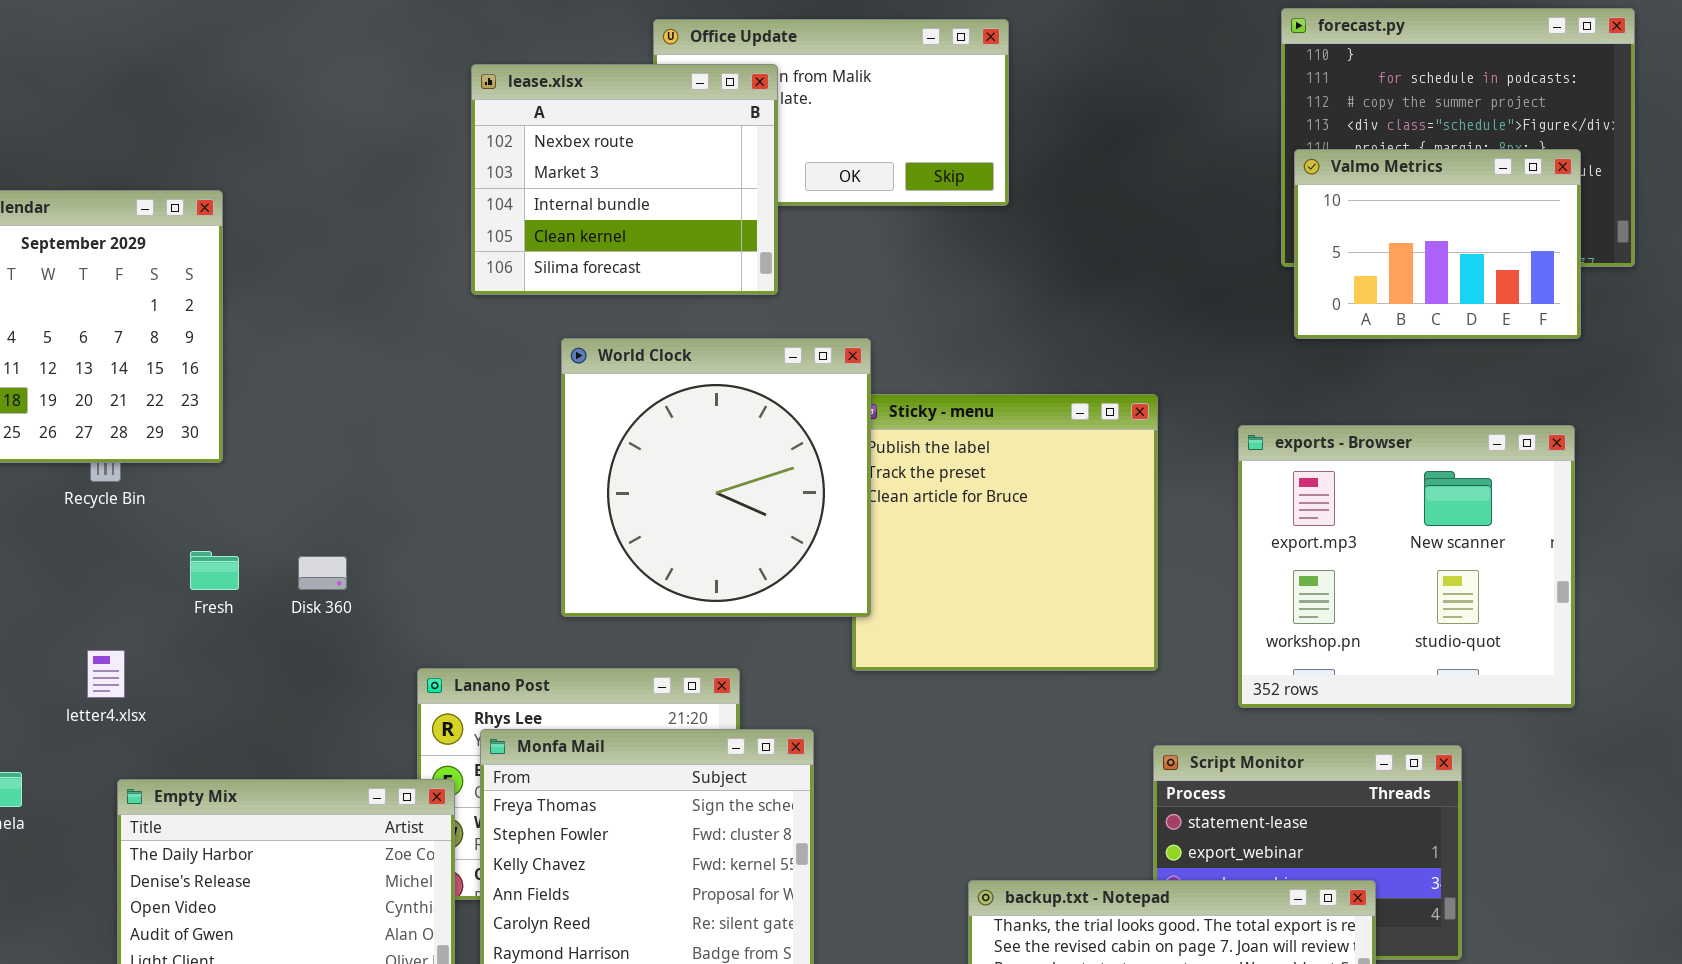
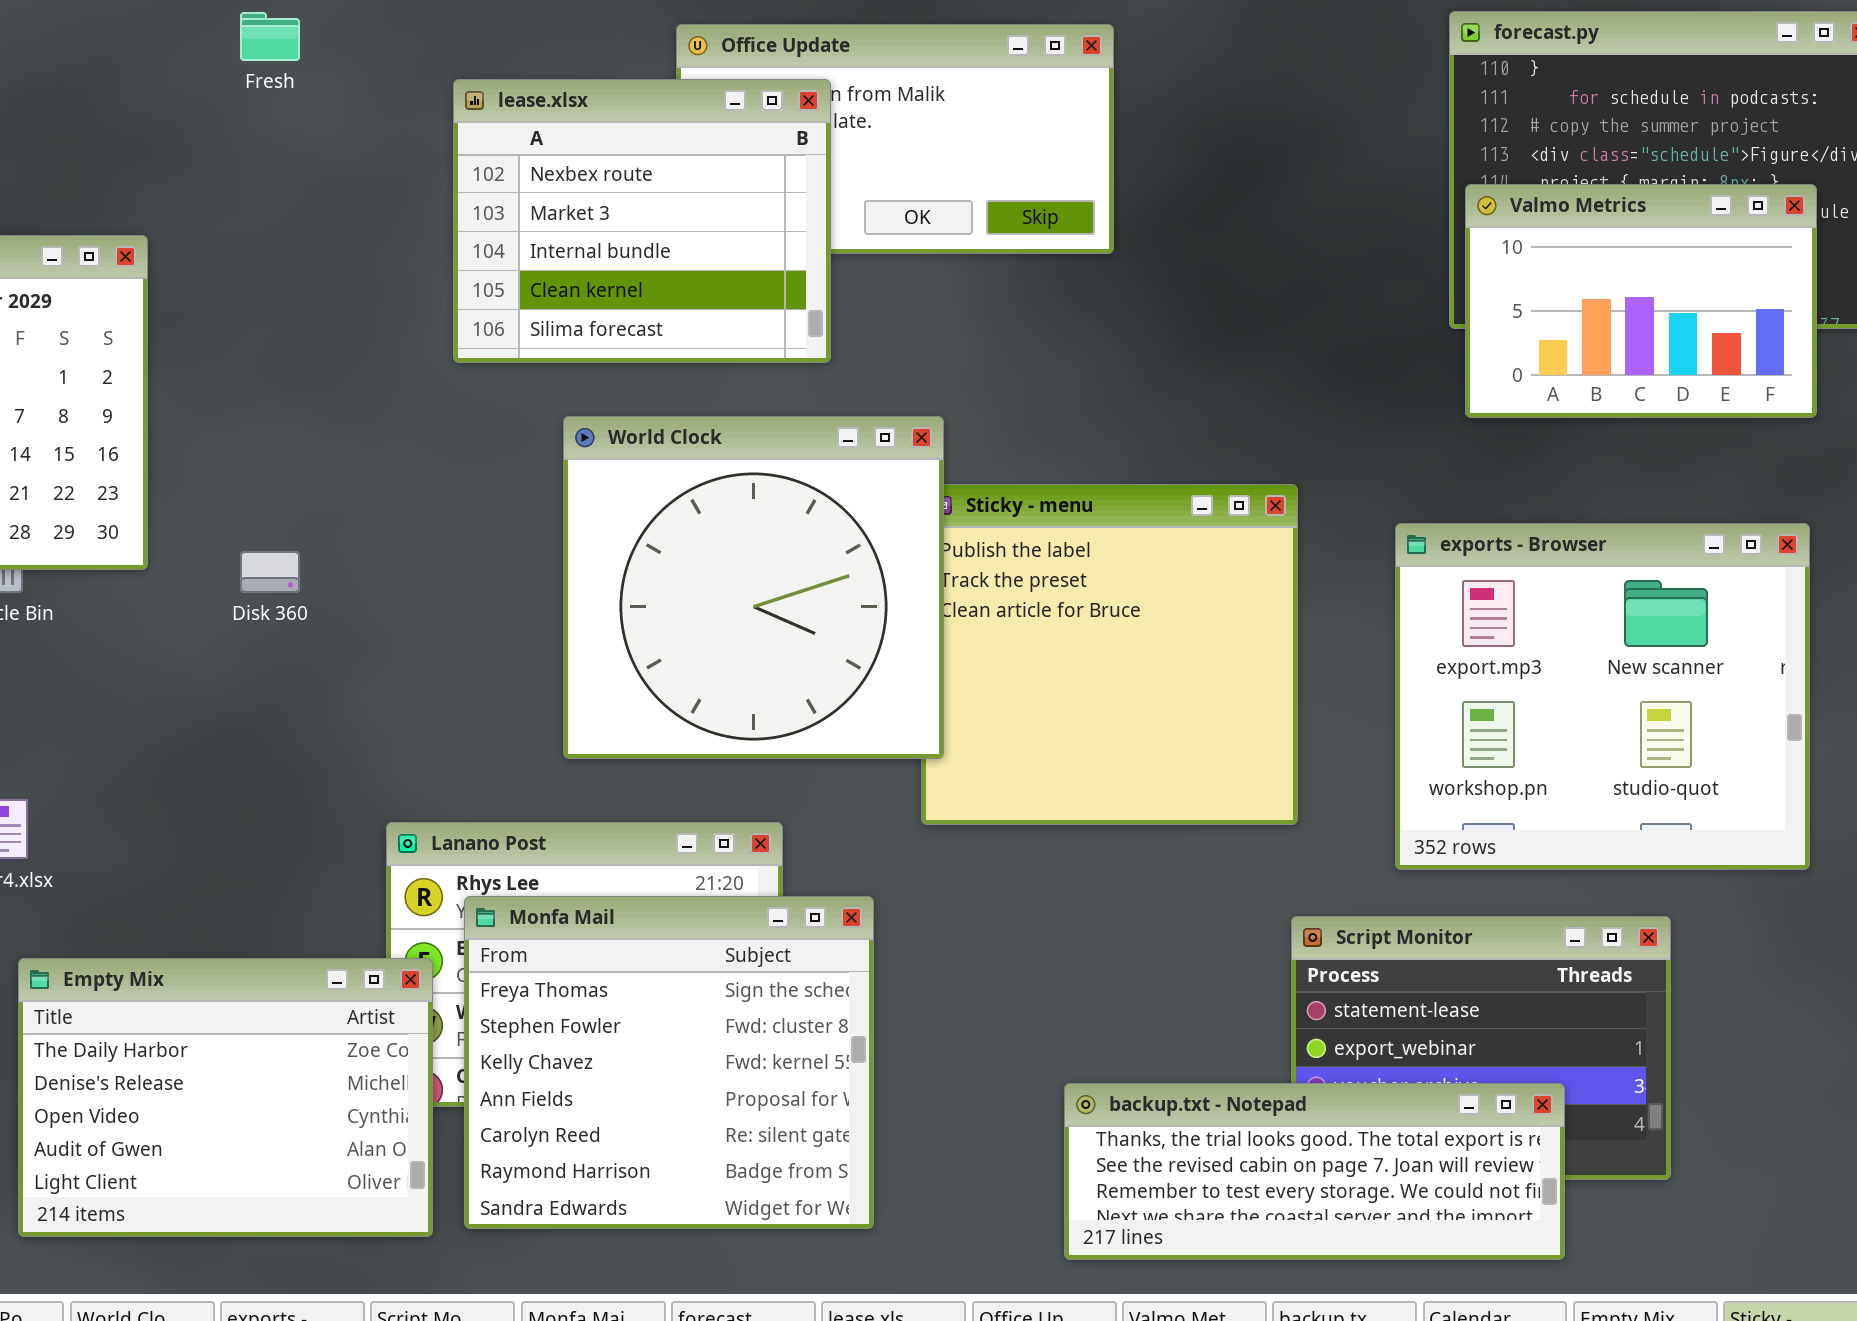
Fresh: [190,551,239,590] -> [240,12,300,61], moved
Disk 360: [298,556,347,590] -> [240,551,300,593], moved

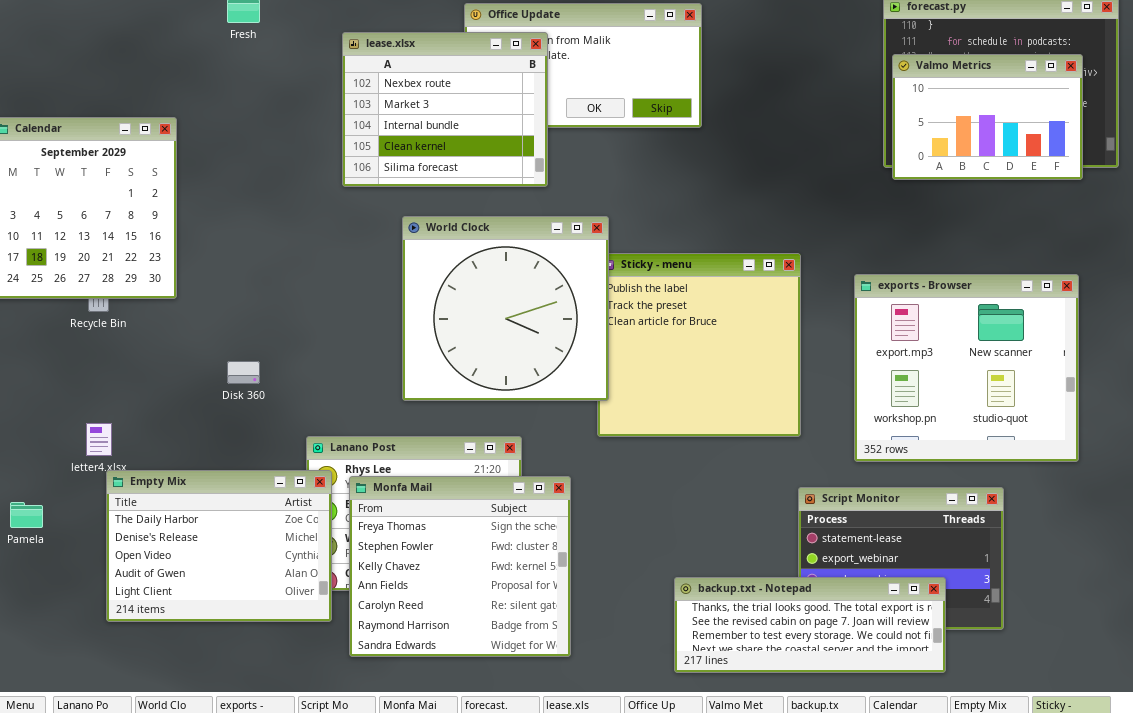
Valmo Metrics: [1465,184,1817,418] -> [892,54,1083,180], moved
Disk 360: [240,551,300,593] -> [227,361,260,384], moved
Empty Mix: [18,958,433,1237] -> [106,470,332,622], moved

